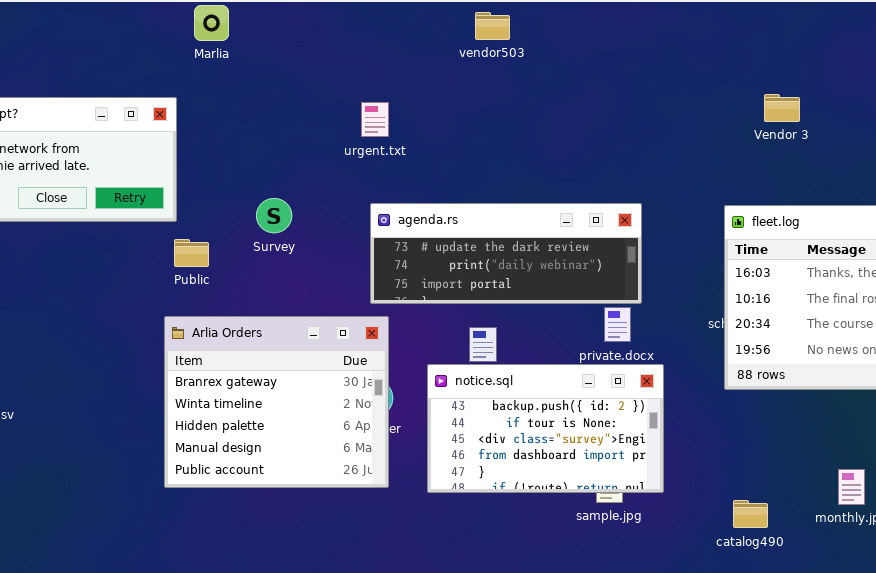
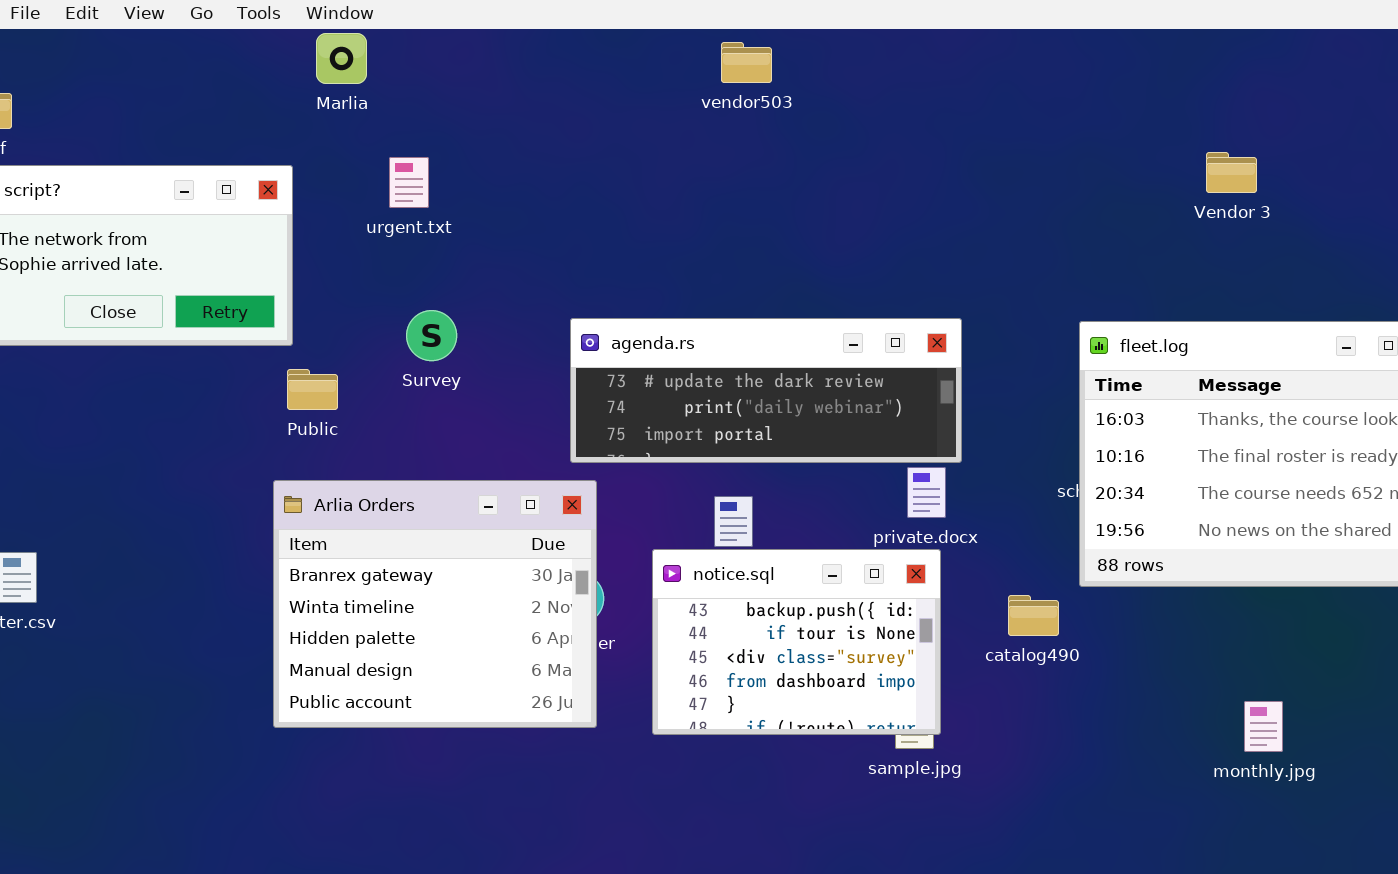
Vendor 3: [764,94,800,122] -> [1206,152,1257,193], moved
urgent.txt: [361,102,389,137] -> [389,157,429,208], moved
notice.sql: [427,364,664,493] -> [652,549,941,735], resized
catalog490: [733,500,768,528] -> [1008,595,1059,636], moved

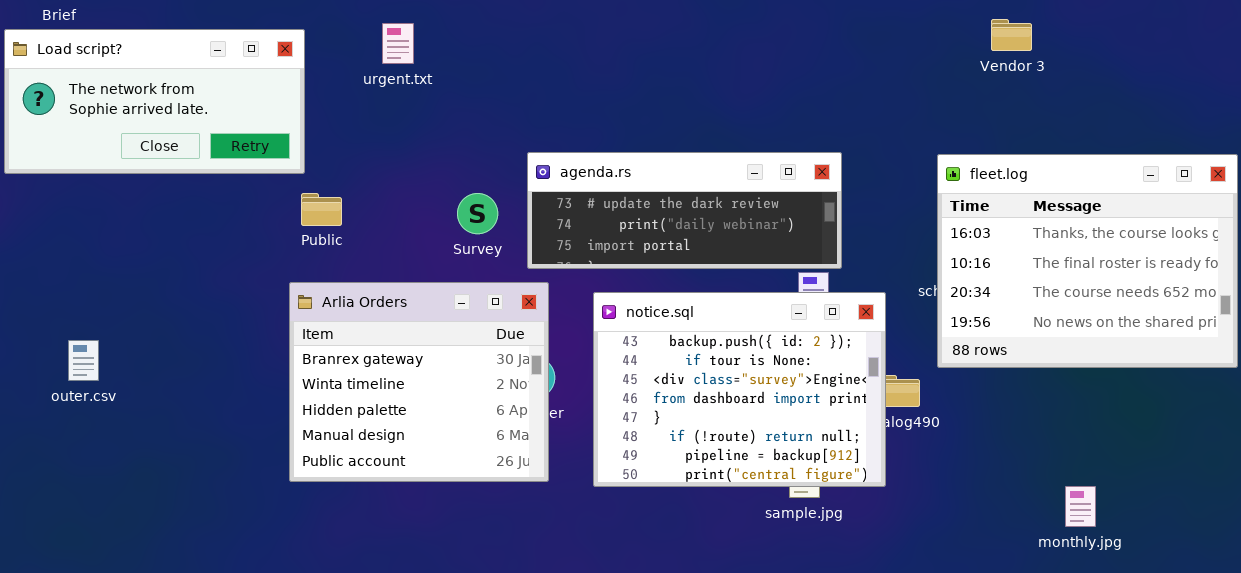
Vendor 3: [1206,152,1257,193] -> [991,19,1032,51], moved
Survey: [406,310,457,361] -> [457,193,498,234], moved
notice.sql: [652,549,941,735] -> [593,292,886,487], resized
monthly.jpg: [1244,701,1283,752] -> [1065,486,1096,527], moved

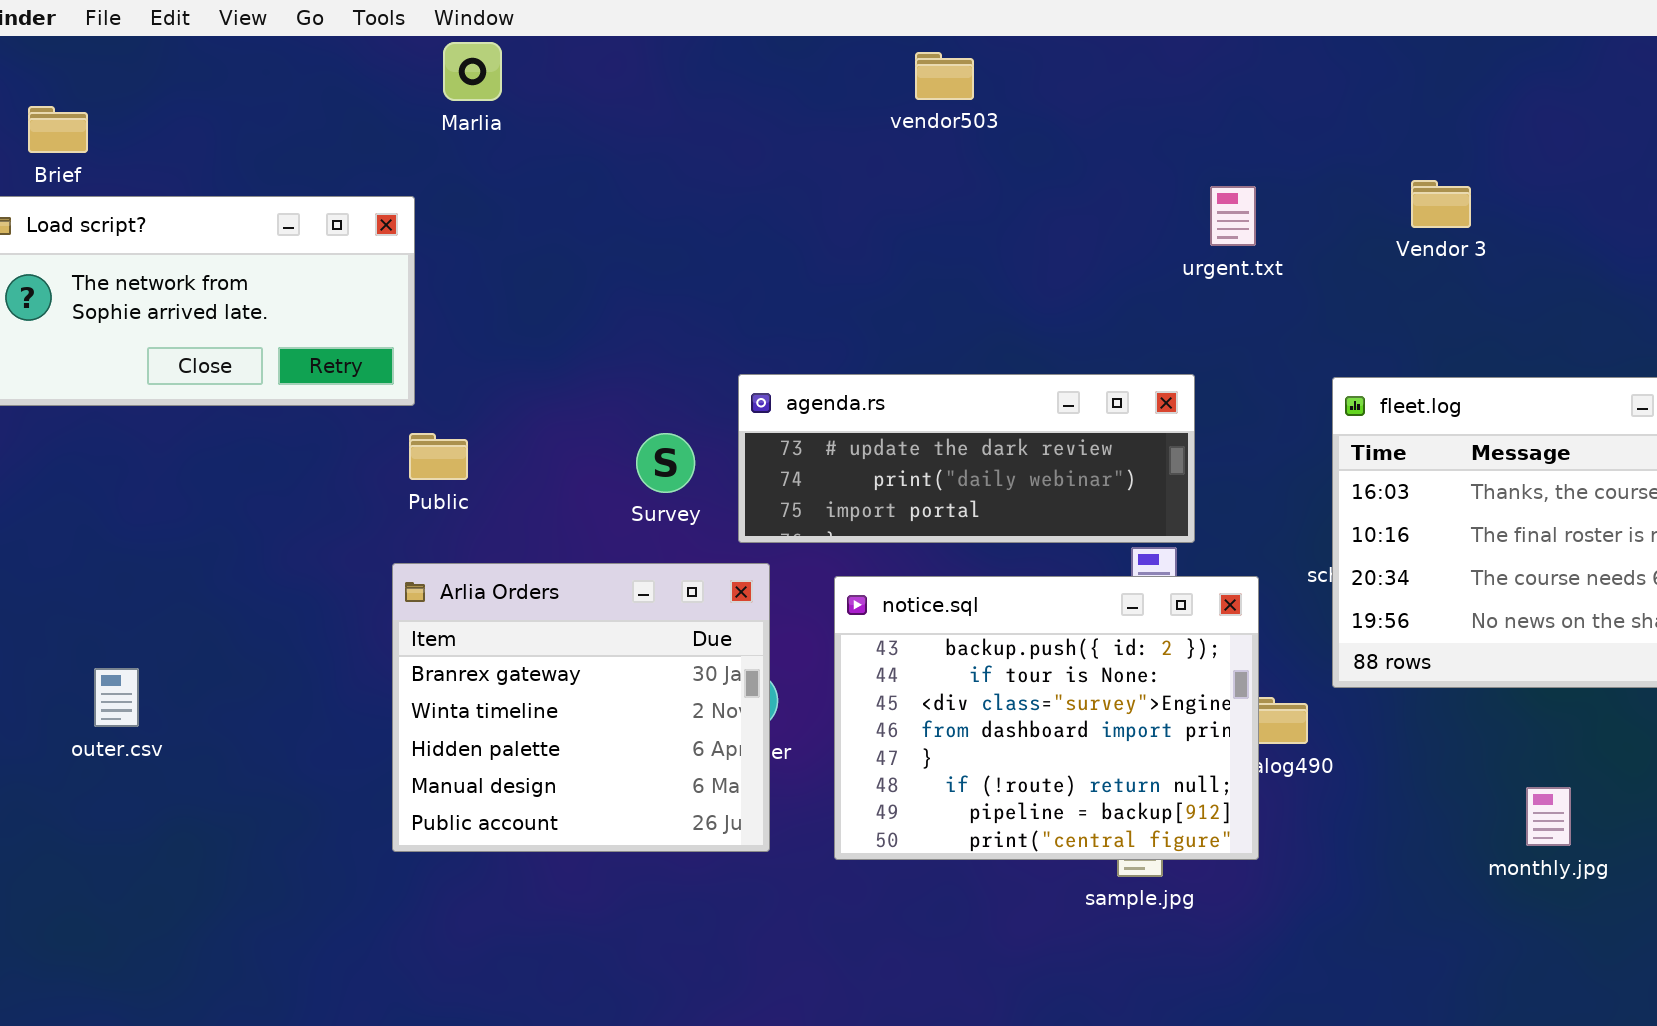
urgent.txt: [382,23,414,64] -> [1210,186,1256,246], moved
outer.csv: [68,340,99,381] -> [94,668,139,727], moved
monthly.jpg: [1065,486,1096,527] -> [1526,787,1571,846], moved

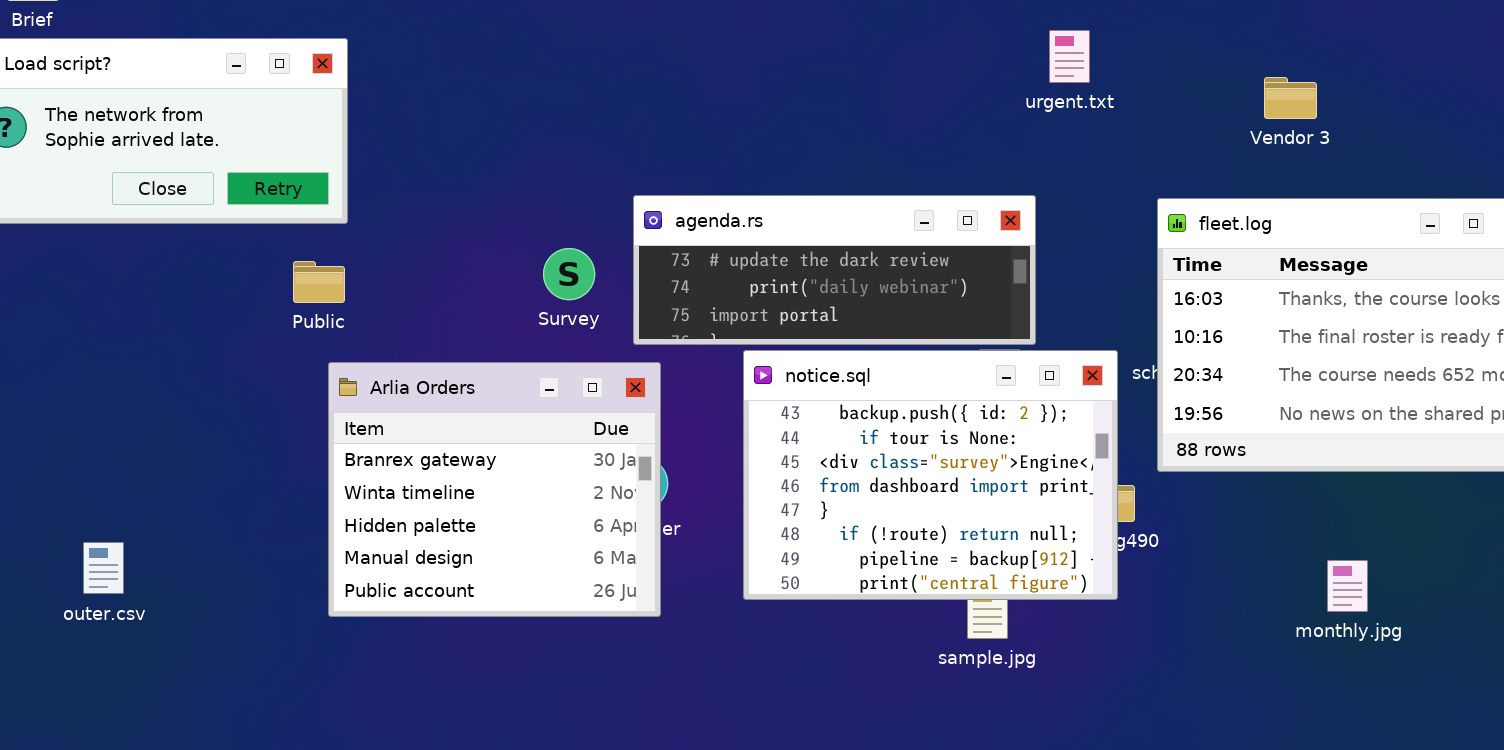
Vendor 3: [1411,180,1471,228] -> [1264,77,1317,119], moved
Public: [409,433,468,480] -> [293,261,345,303], moved
notice.sql: [834,576,1259,860] -> [743,350,1118,600], moved
outer.csv: [94,668,139,727] -> [83,542,124,594], moved

